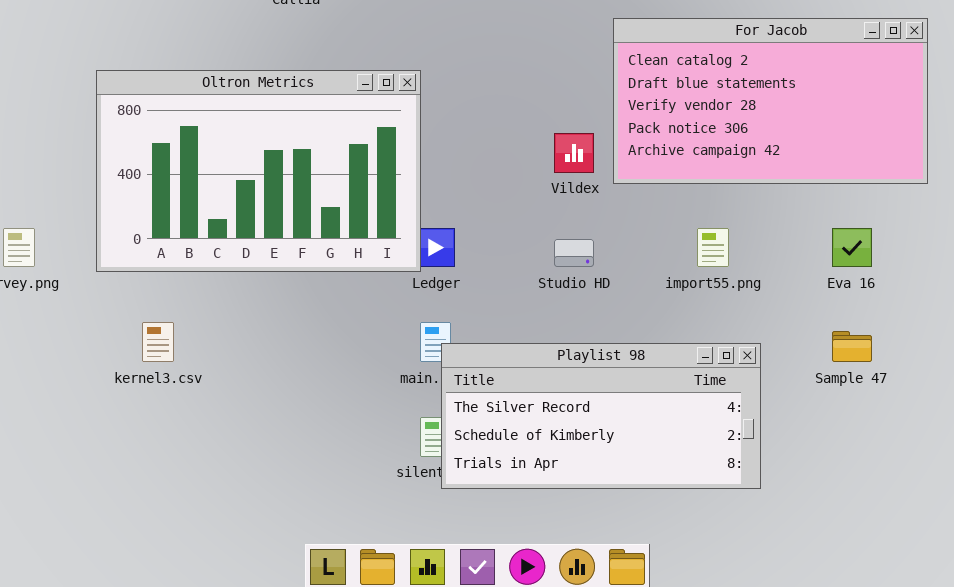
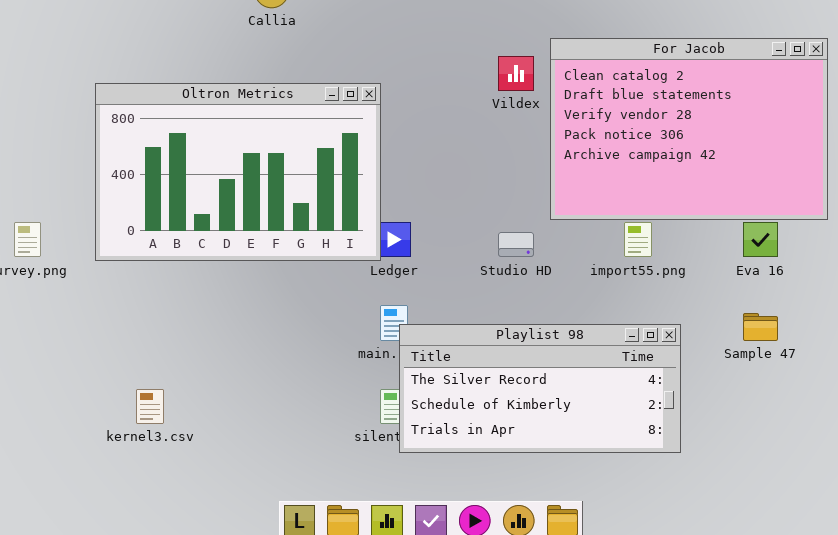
For Jacob: [613,18,928,184] -> [550,38,828,220], resized
Vildex: [554,133,594,173] -> [498,56,534,91], moved
kernel3.csv: [142,322,174,362] -> [136,389,164,424], moved

